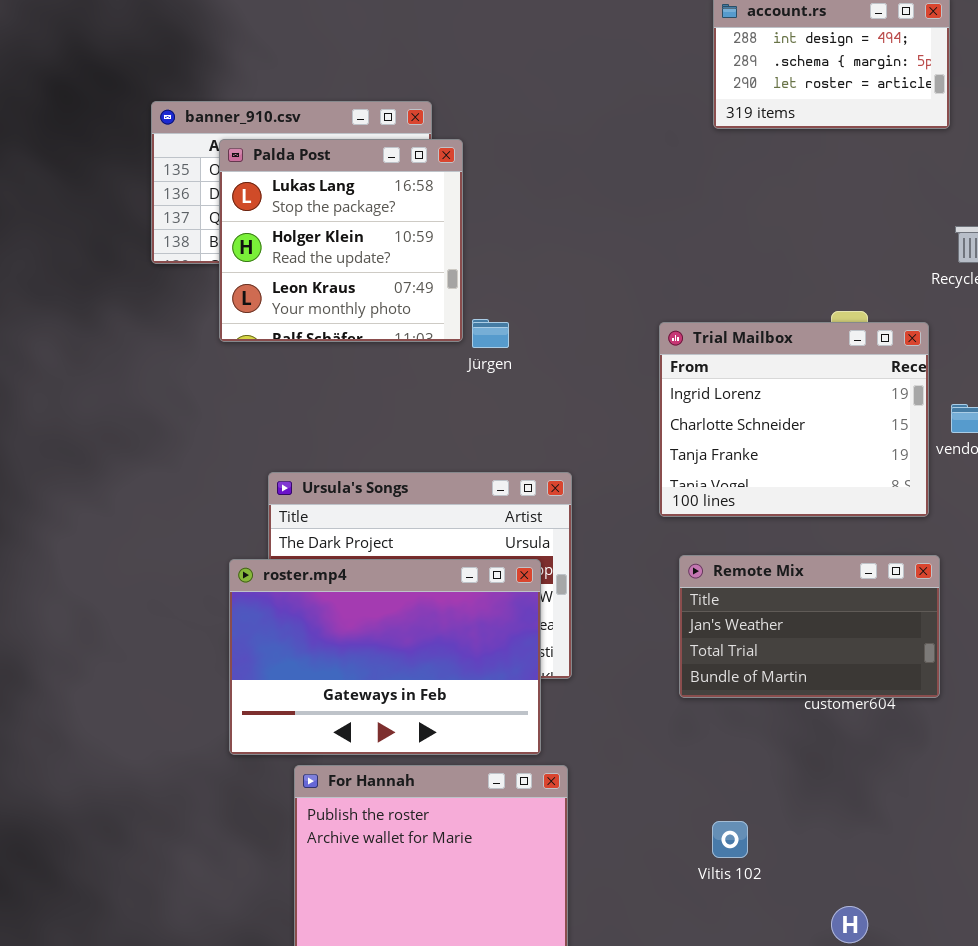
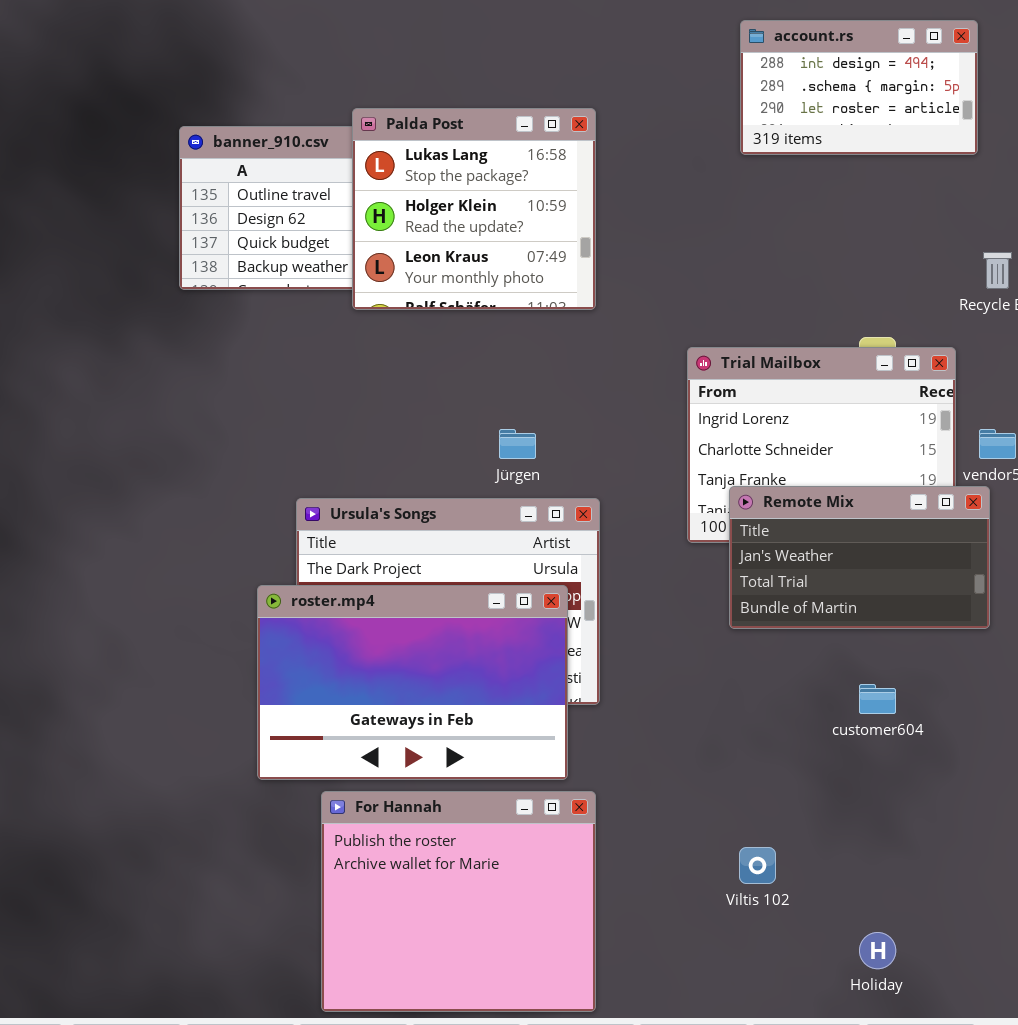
Palda Post: [219,139,463,342] -> [352,108,596,310], moved
Jürgen: [472,319,509,348] -> [499,429,536,459], moved
Remote Mix: [679,555,940,698] -> [729,486,990,629], moved

